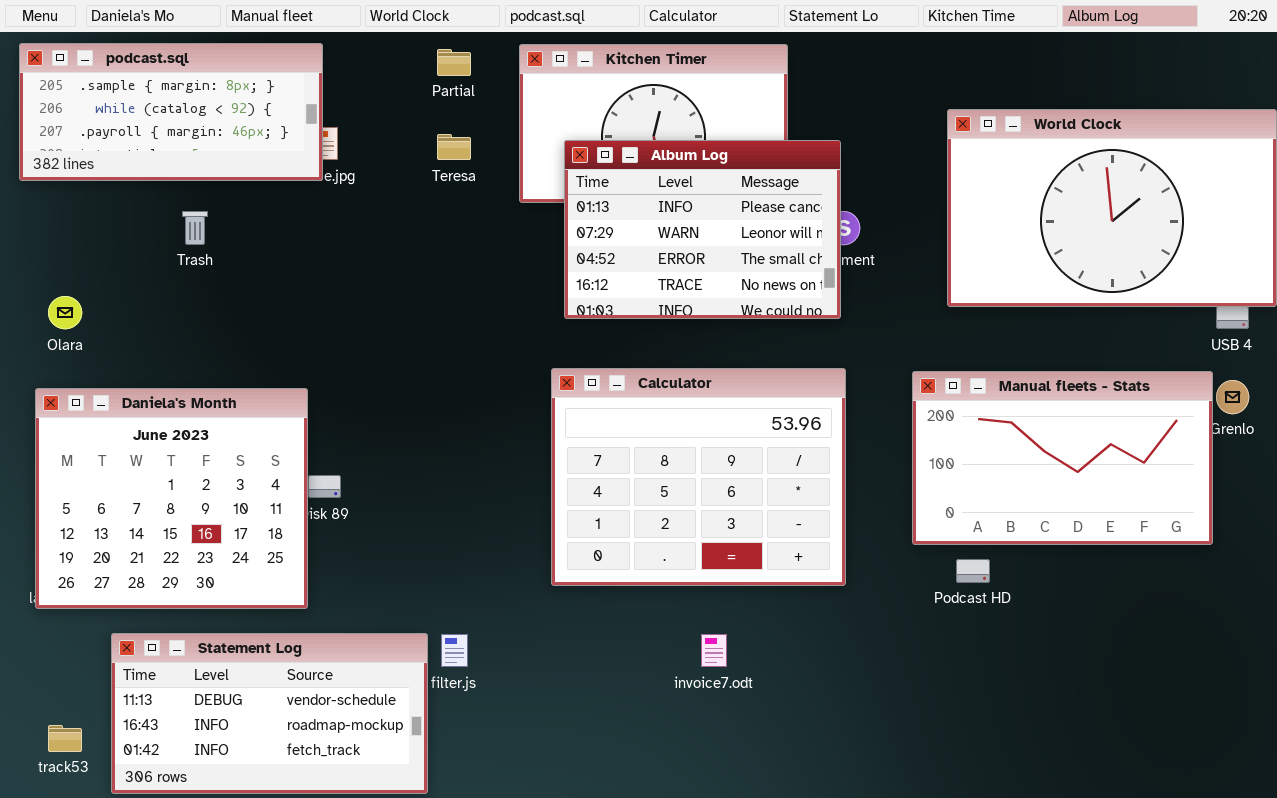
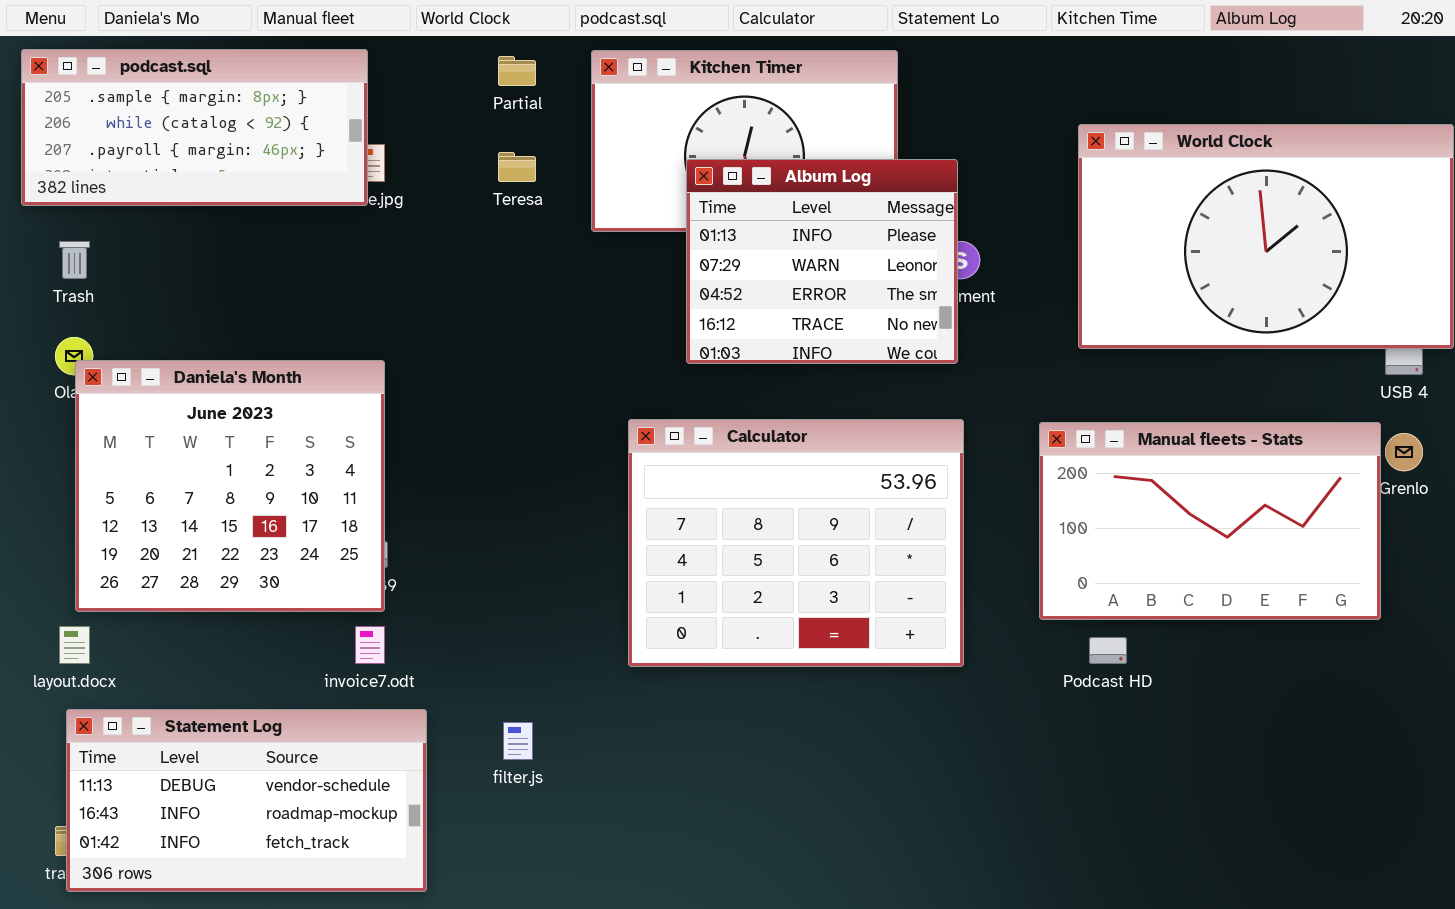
Album Log: [564,140,841,319] -> [686,159,958,364], resized
Trash: [182,211,208,245] -> [59,241,90,279], moved
Daniela's Month: [35,388,308,609] -> [75,360,385,612], moved
Statement Log: [111,633,428,794] -> [66,709,427,892], moved
invoice7.odt: [701,634,727,667] -> [355,626,385,664], moved

